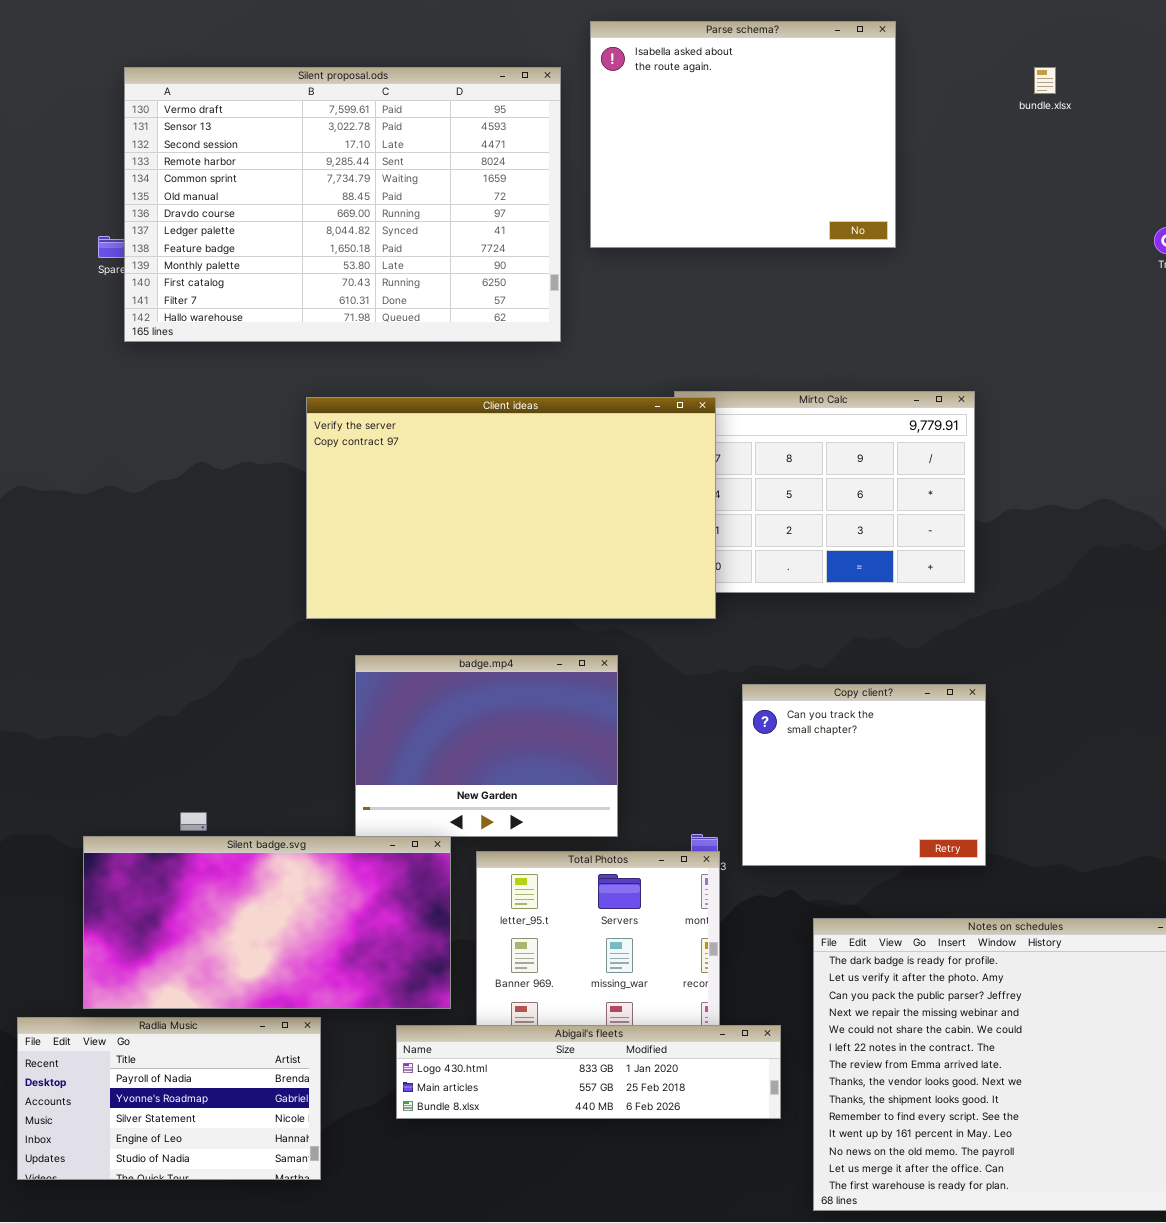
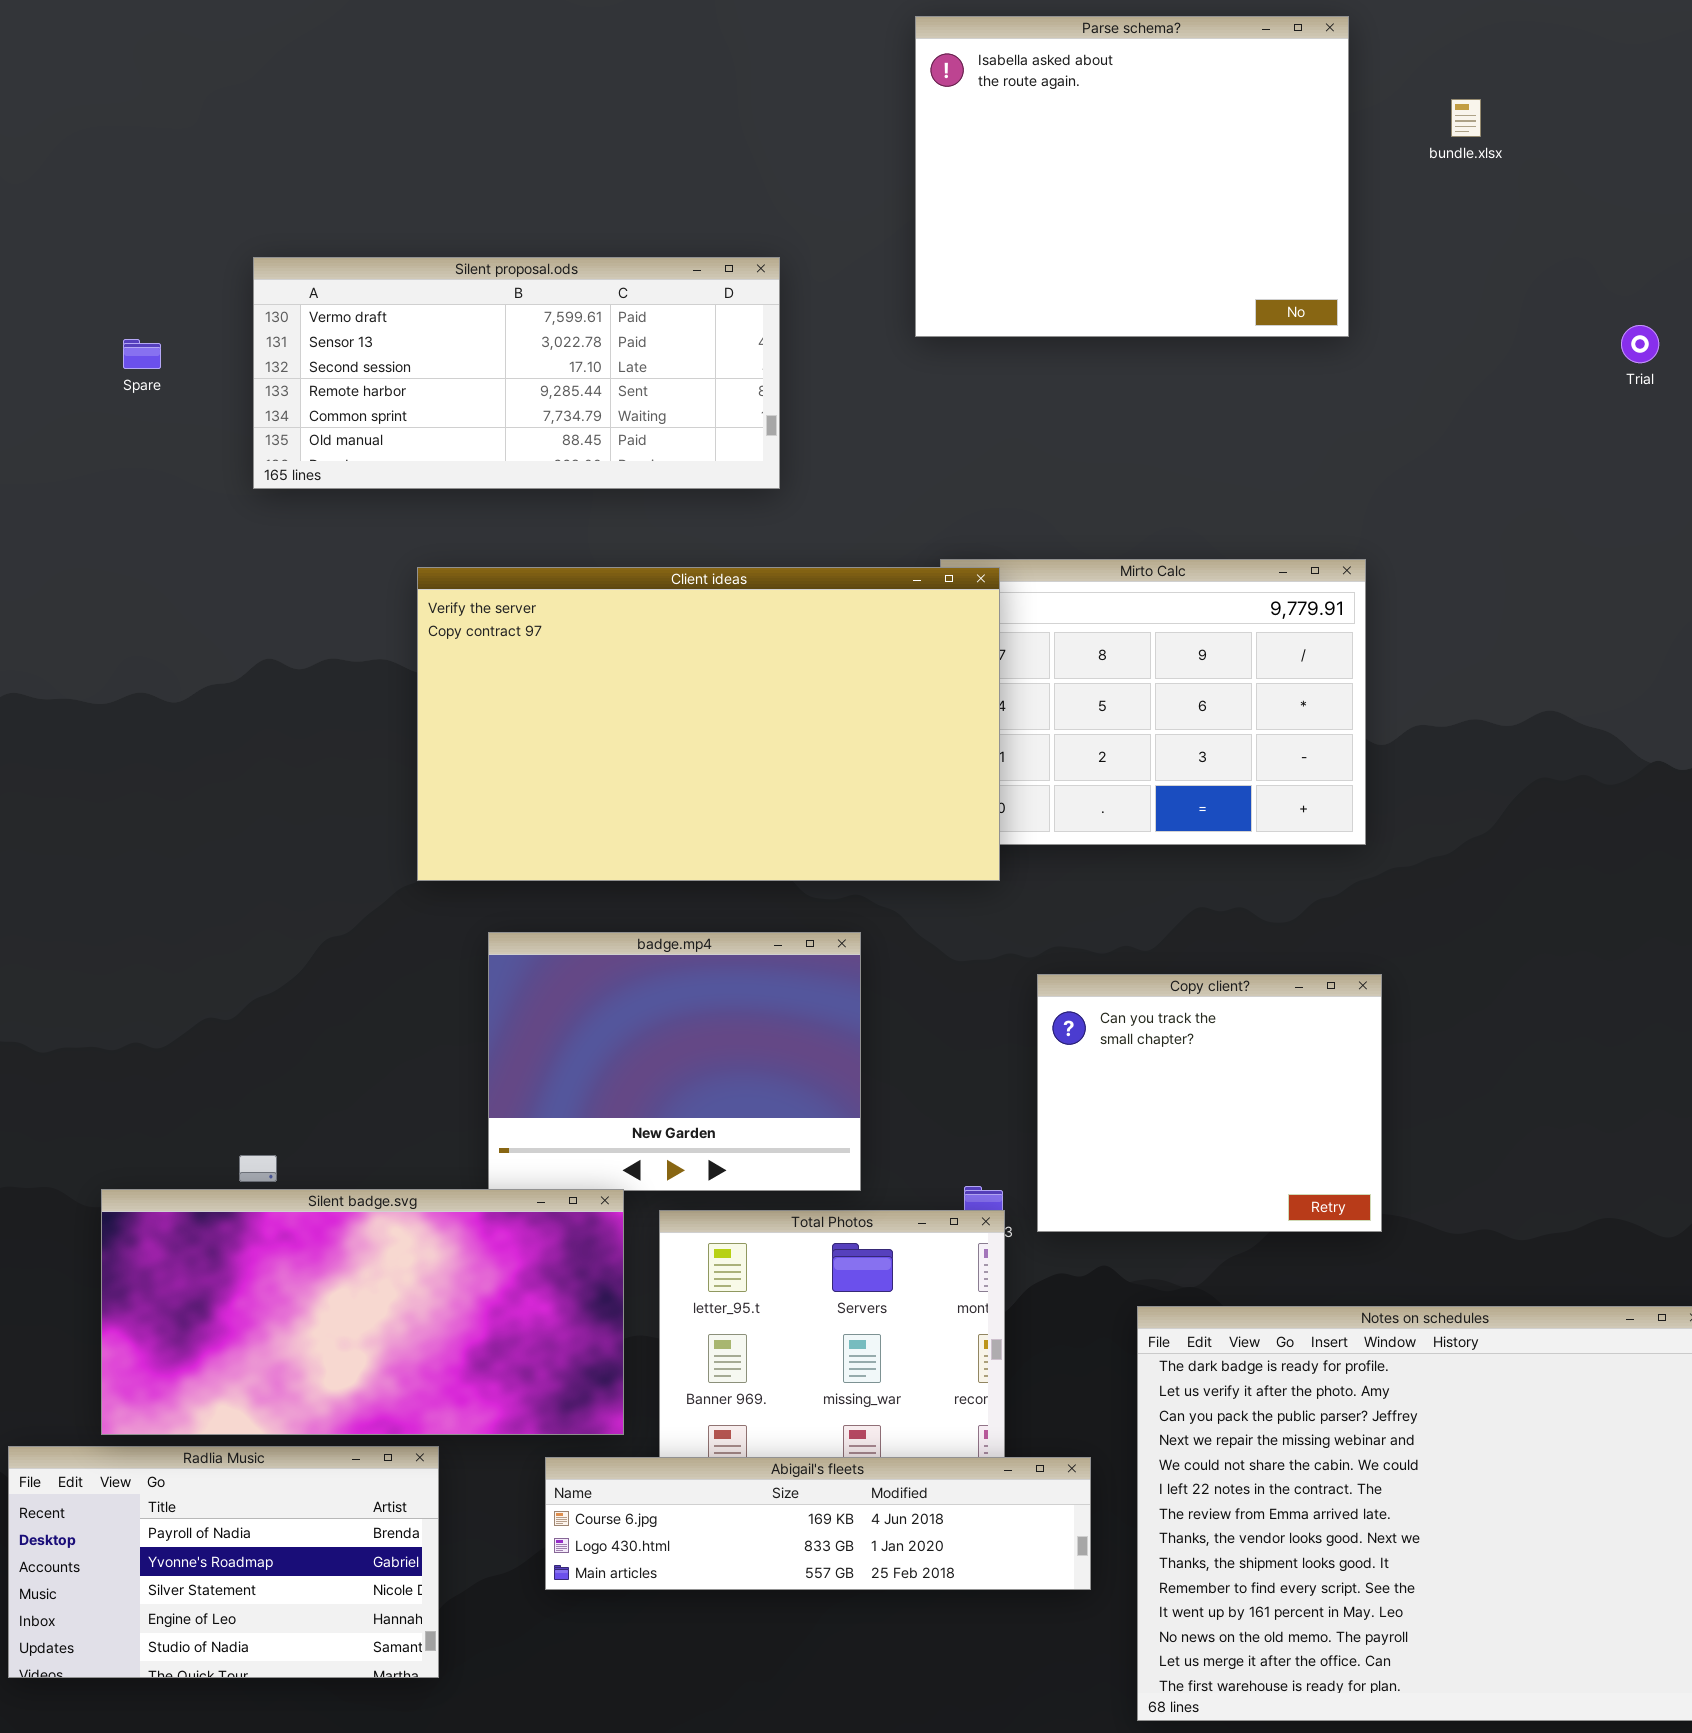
Parse schema?: [590,21,896,248] -> [915,16,1349,337], moved
Silent proposal.ods: [124,67,561,342] -> [253,257,780,489], resized
Abigail's fleets: [396,1025,781,1119] -> [545,1457,1091,1590], scrolled up 1 row

